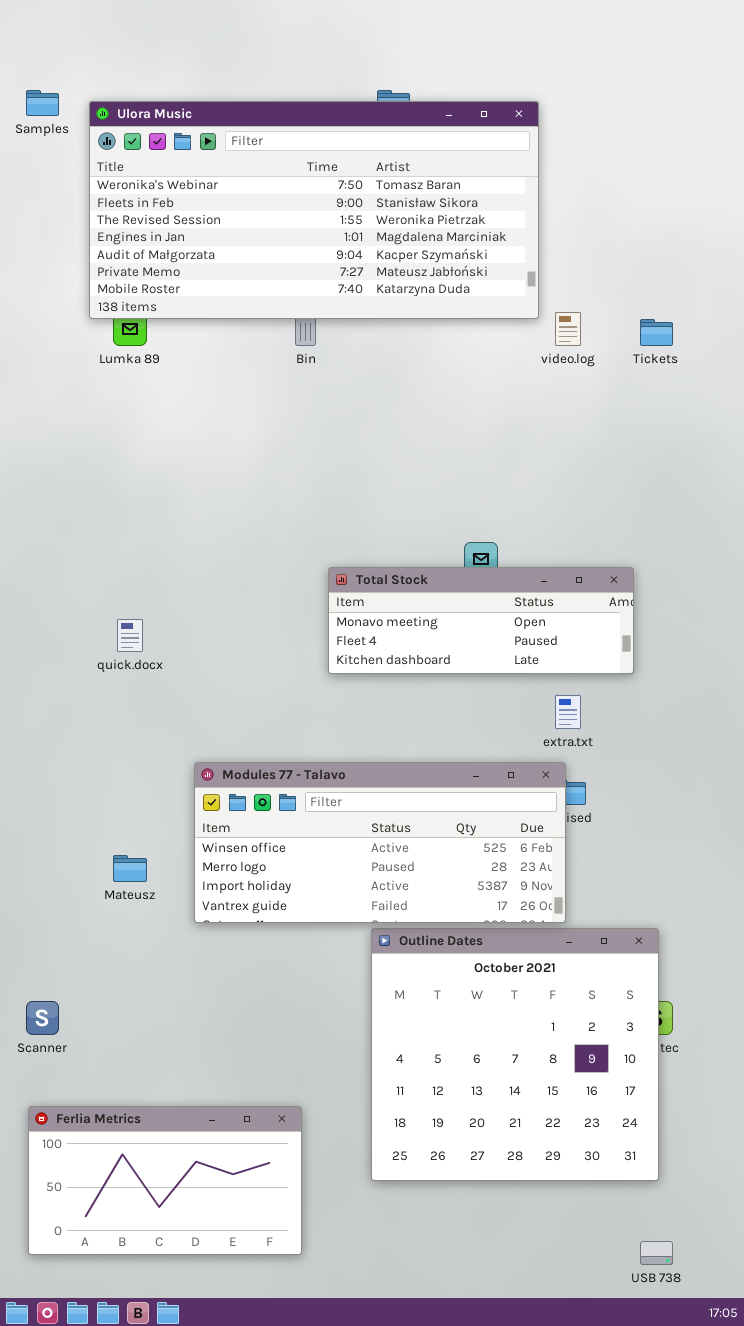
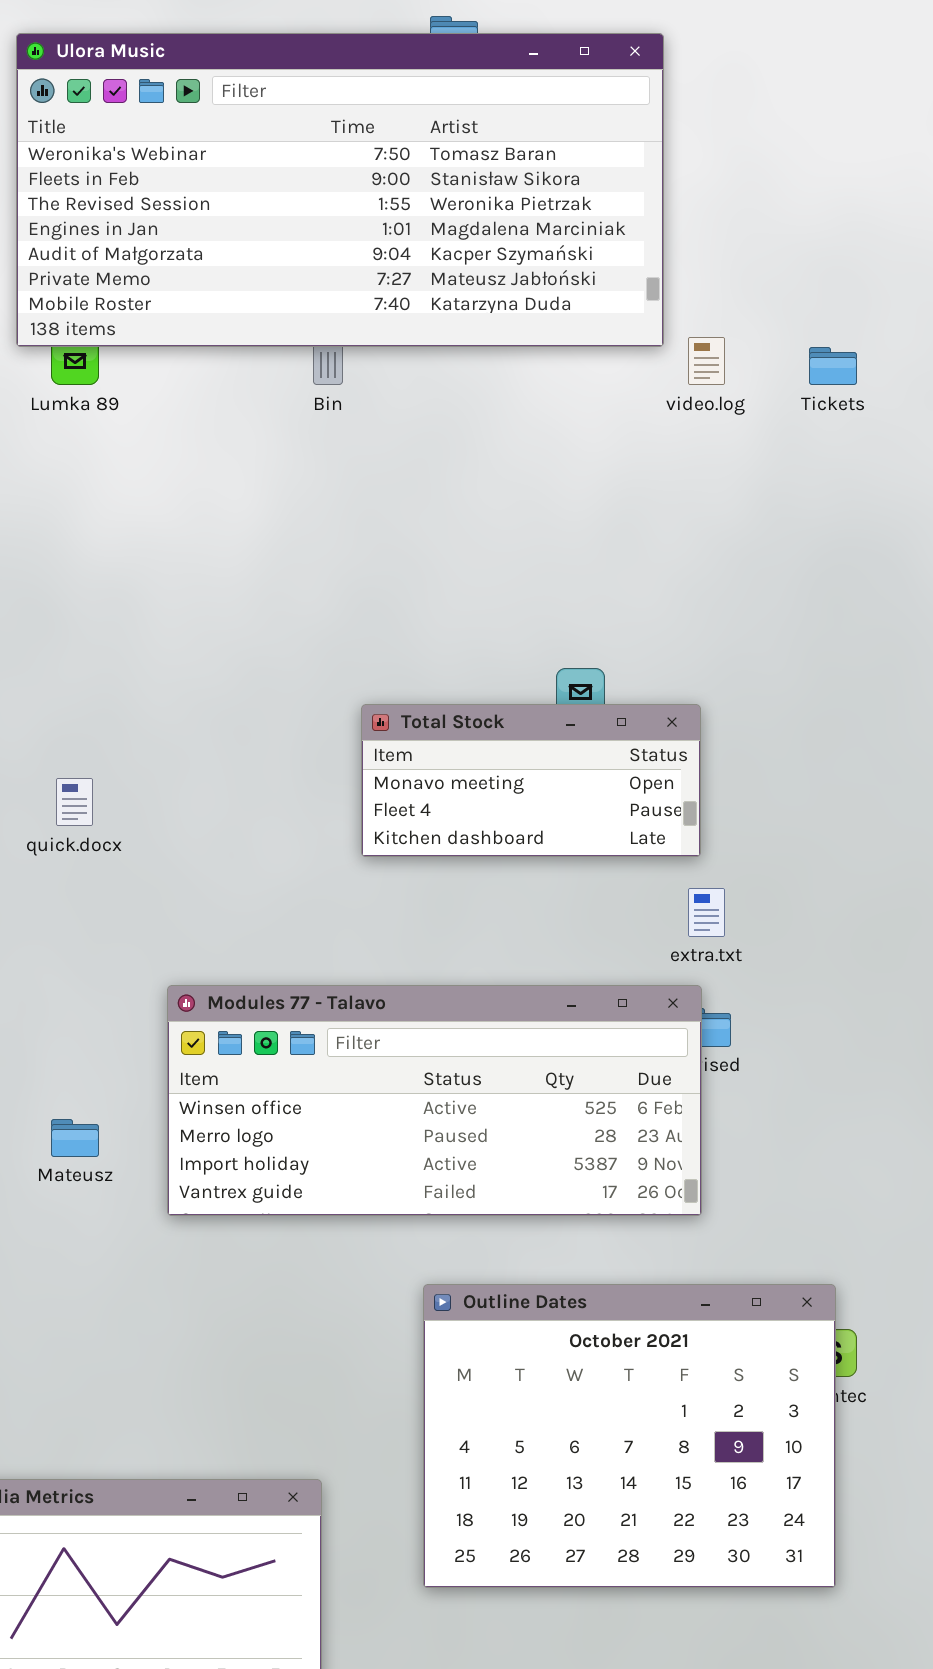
Total Stock: [328,567,634,674] -> [361,704,701,857], resized
Outline Dates: [371,928,659,1181] -> [423,1284,836,1588], resized

